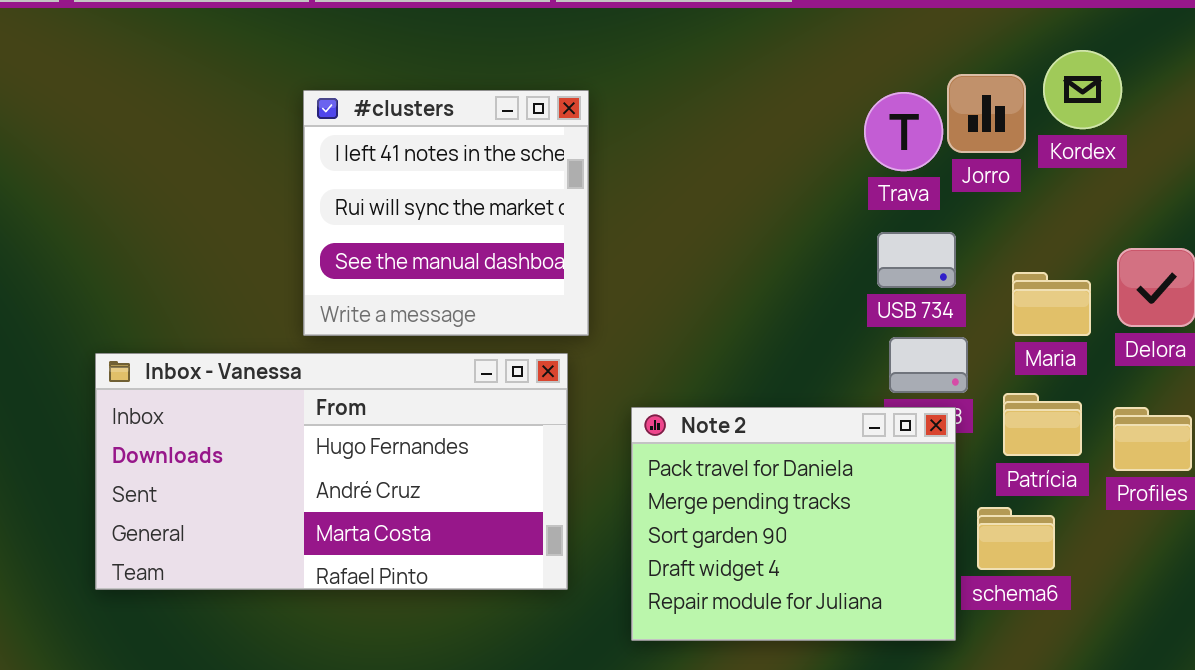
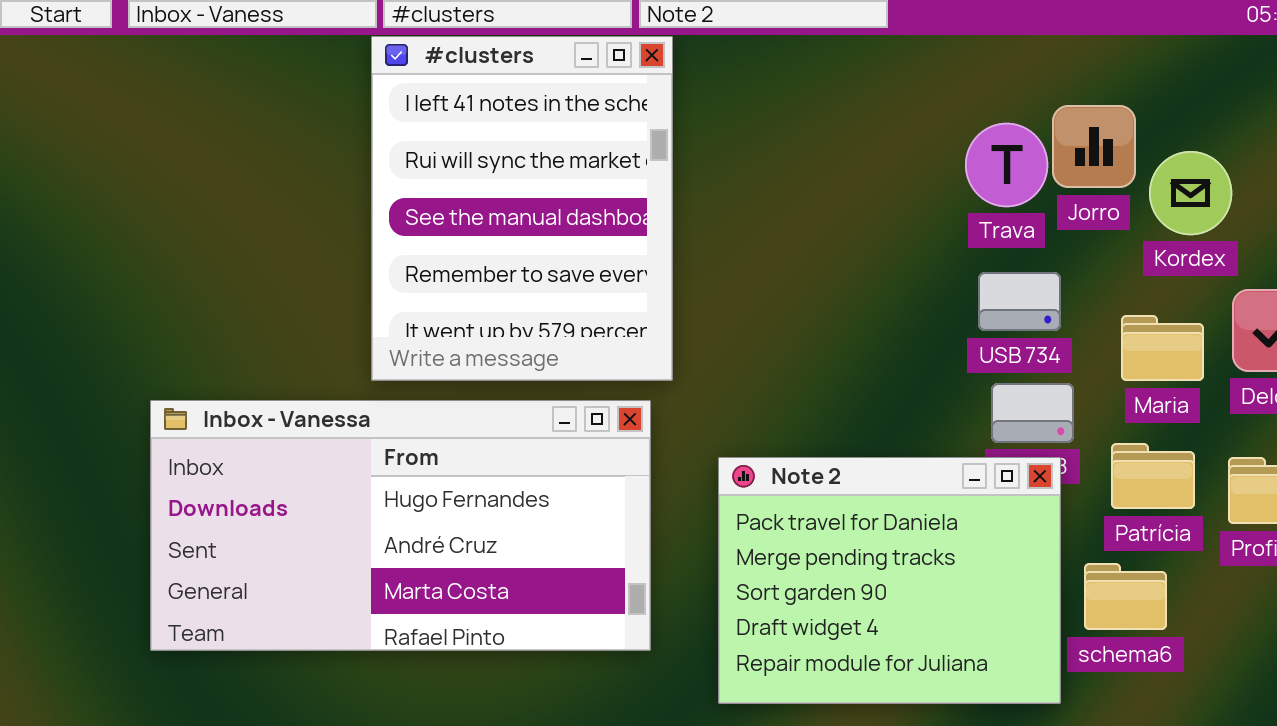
Kordex: [1043,50,1122,129] -> [1149,151,1232,235], moved
#clusters: [303,90,589,336] -> [371,36,673,381], resized

